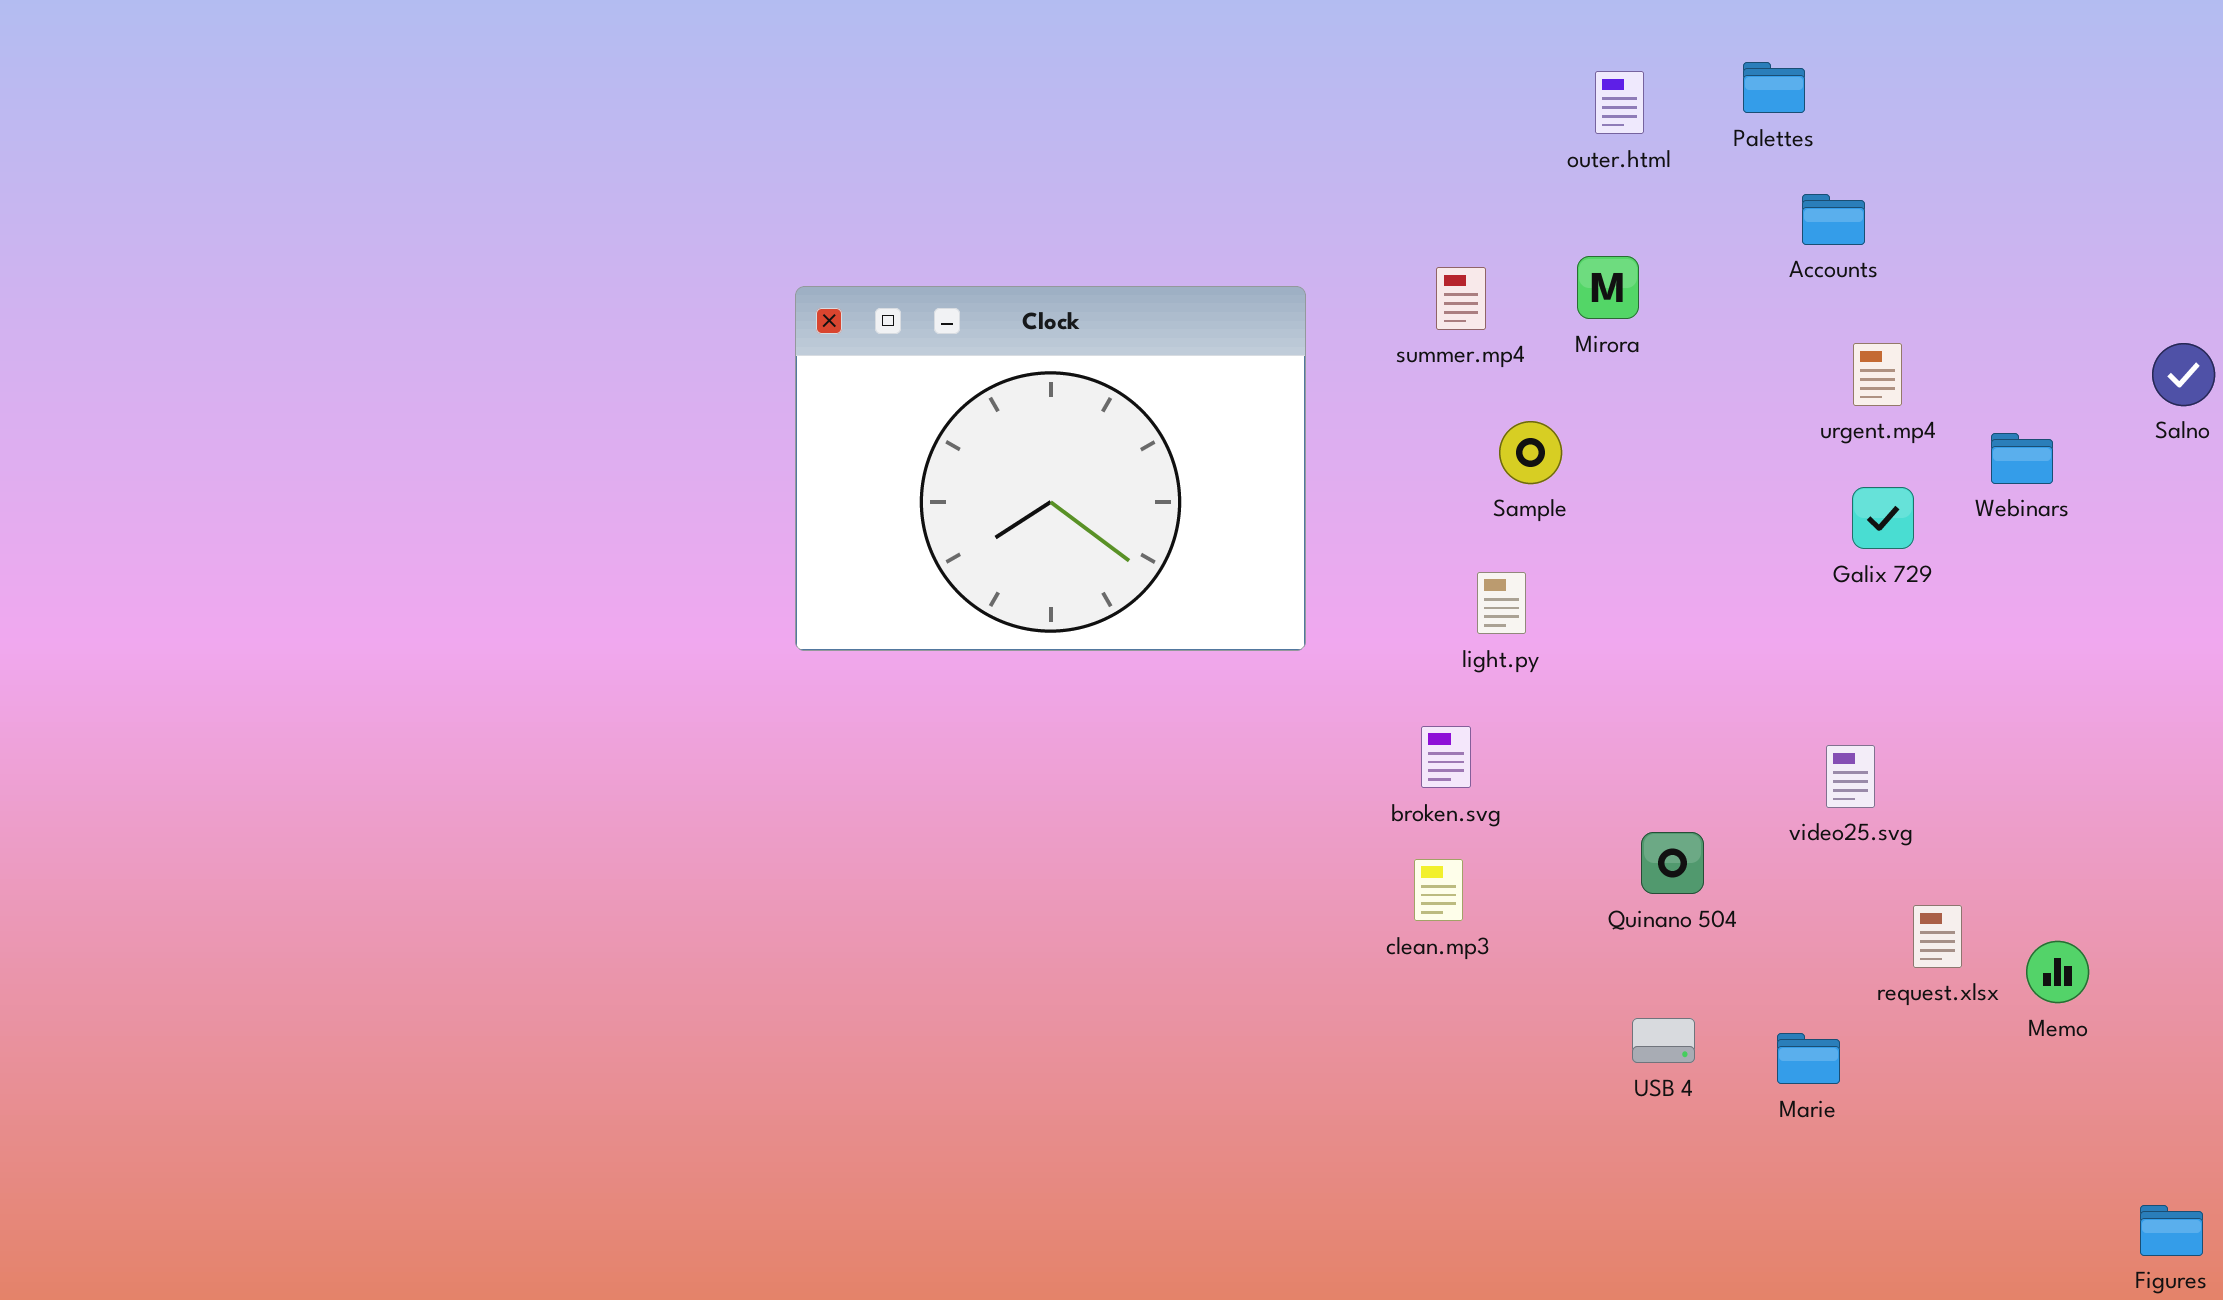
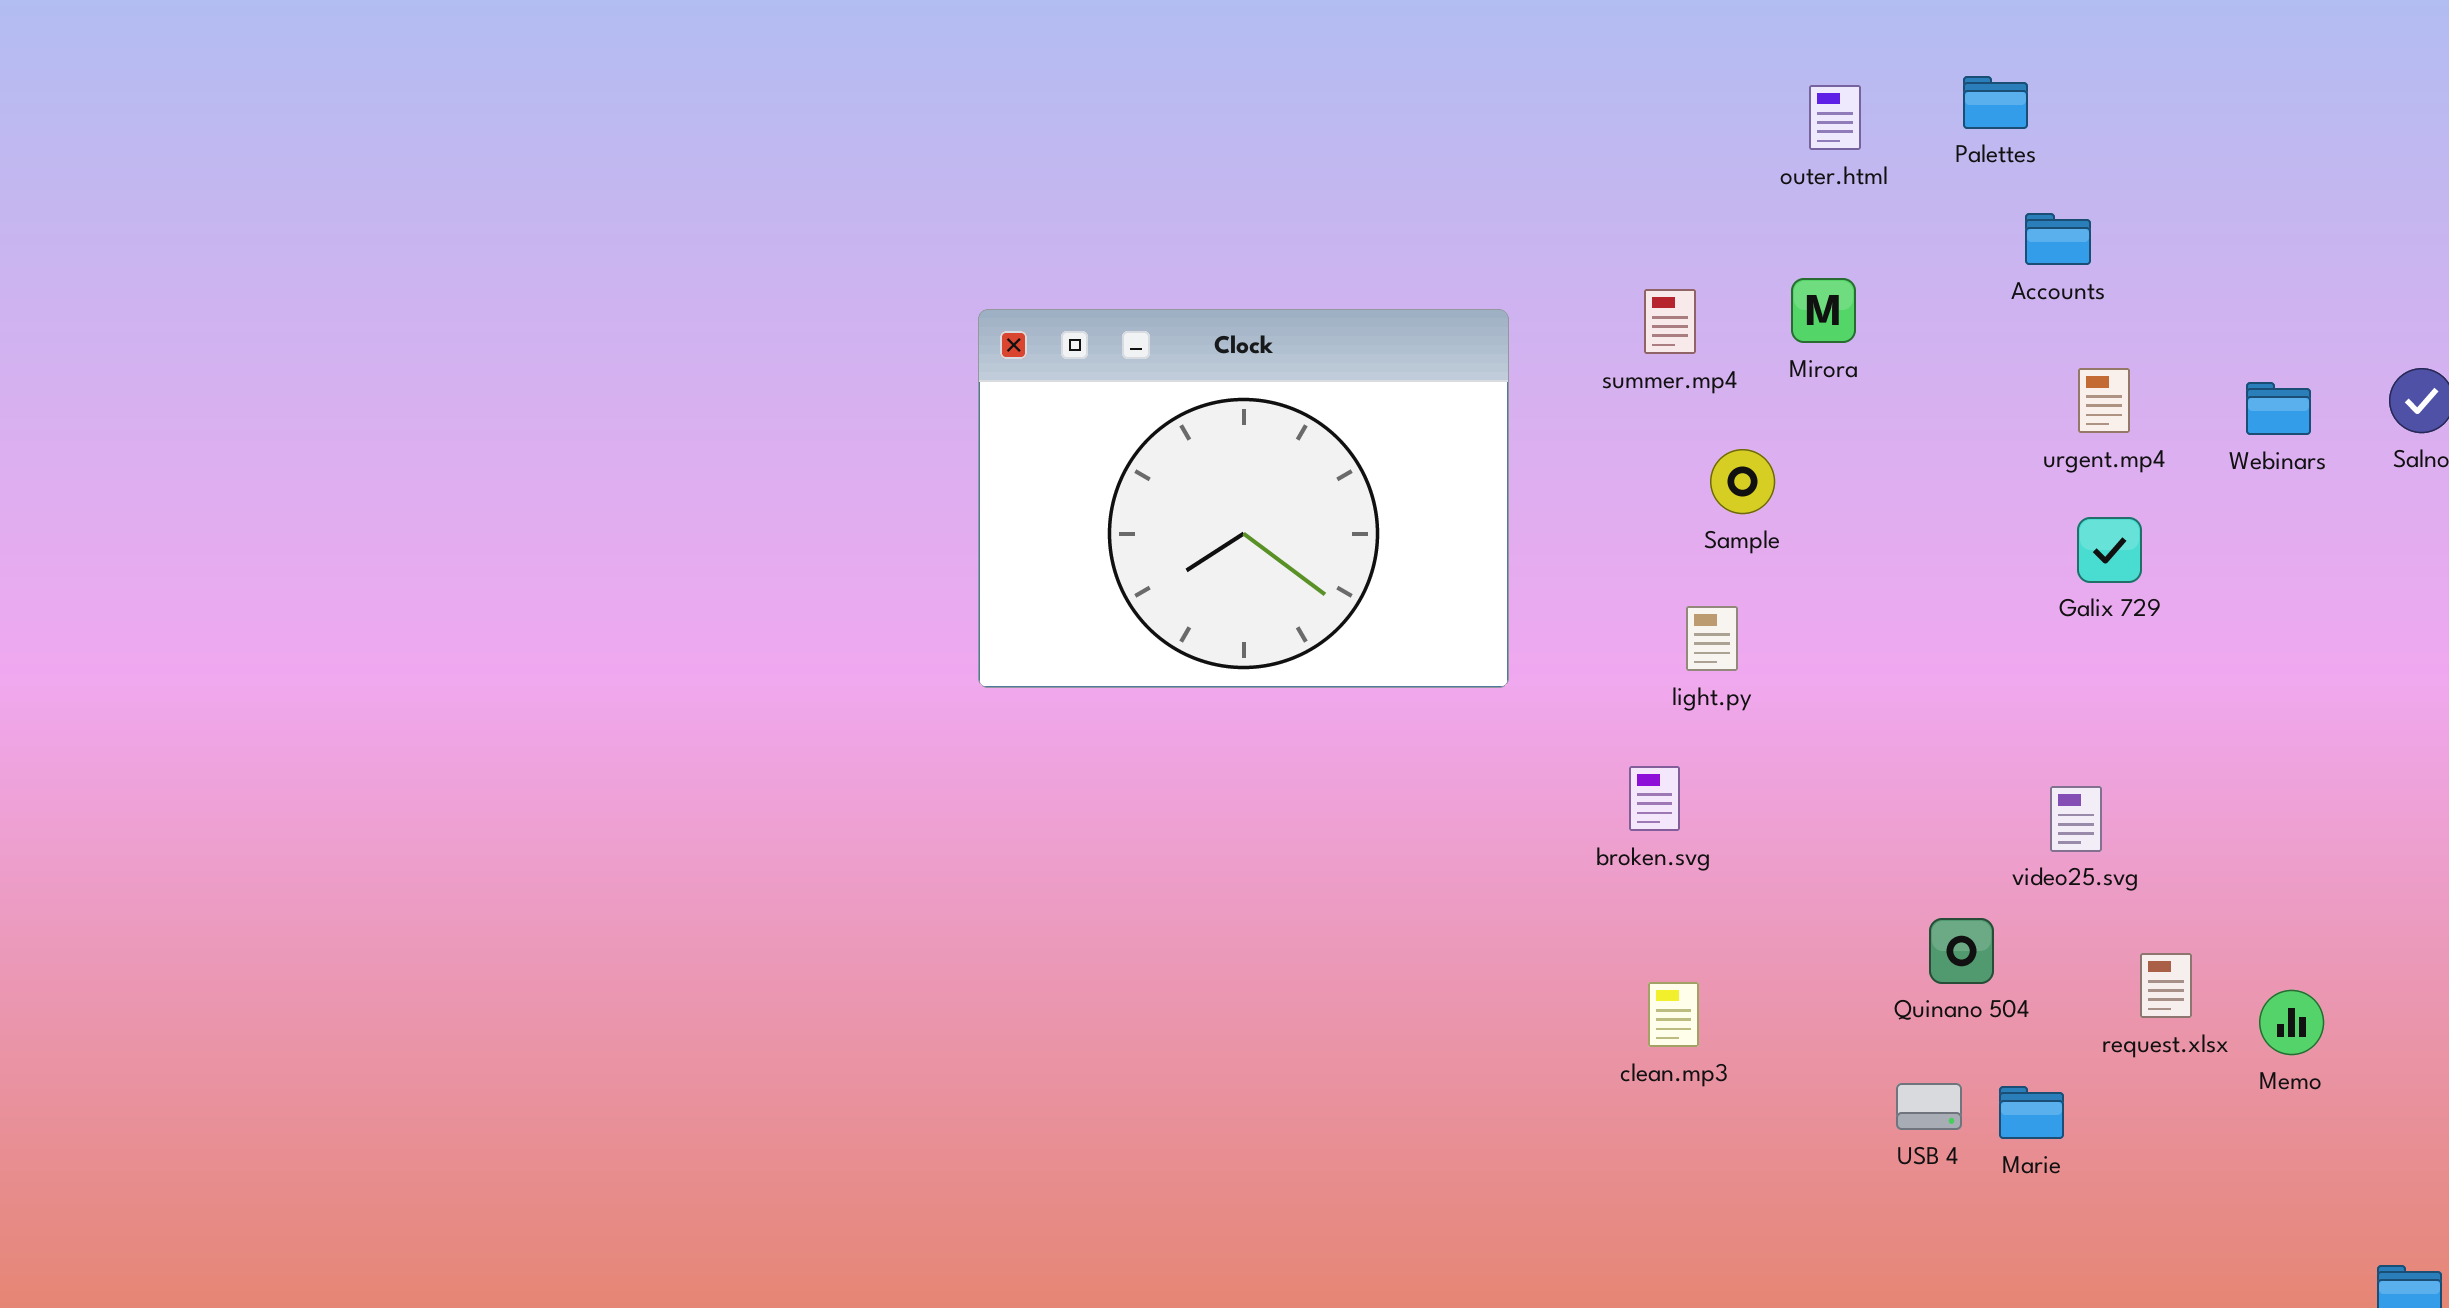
Webinars: [1991,433,2053,484] -> [2246,382,2311,435], moved
Quinano 504: [1641,832,1704,894] -> [1929,918,1994,984], moved
clean.mp3: [1414,859,1463,921] -> [1648,982,1699,1047], moved
USB 4: [1632,1018,1695,1063] -> [1896,1083,1962,1130], moved

